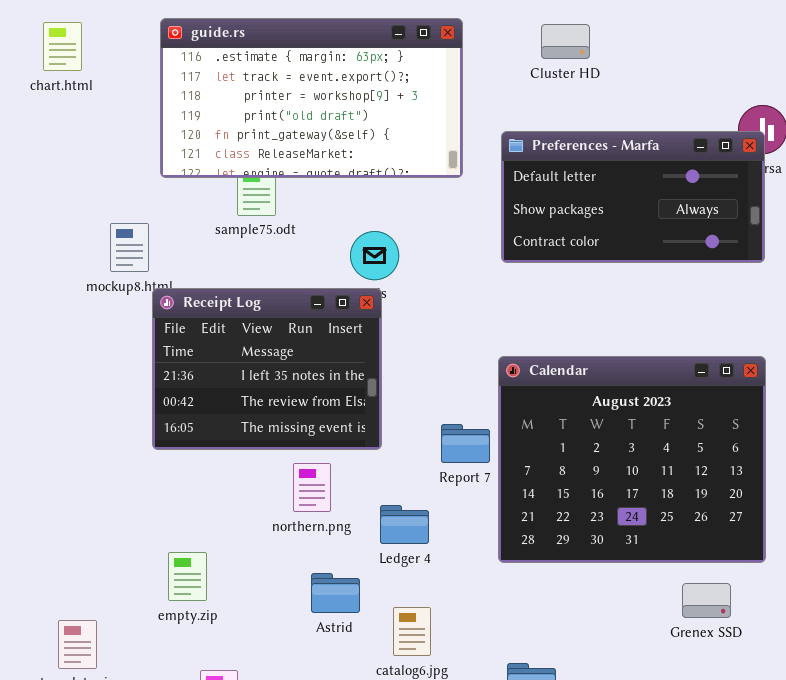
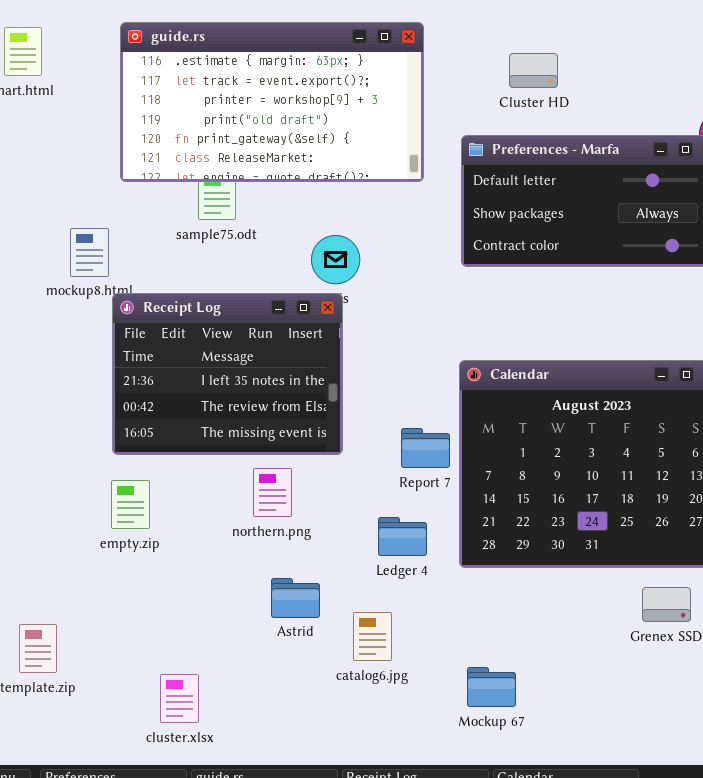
Cluster HD: [541,24,590,59] -> [509,53,558,88], moved
Ledger 4: [380,505,429,544] -> [378,517,427,556], moved
empty.zip: [168,552,207,601] -> [111,480,150,529], moved

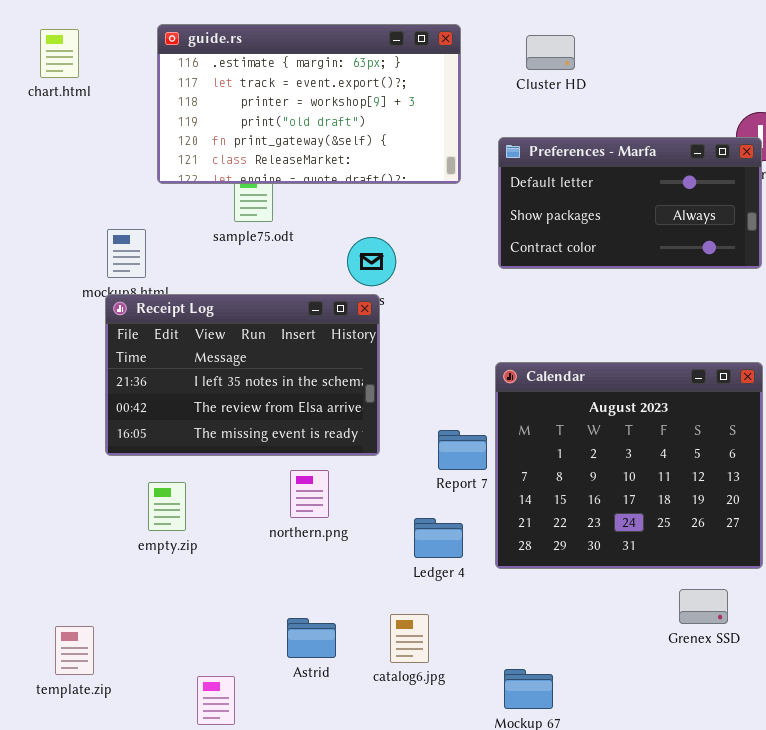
Cluster HD: [509,53,558,88] -> [526,35,575,70], moved
Receipt Log: [112,293,343,455] -> [105,294,380,456], resized
Astrid: [271,578,320,618] -> [287,618,336,658], moved

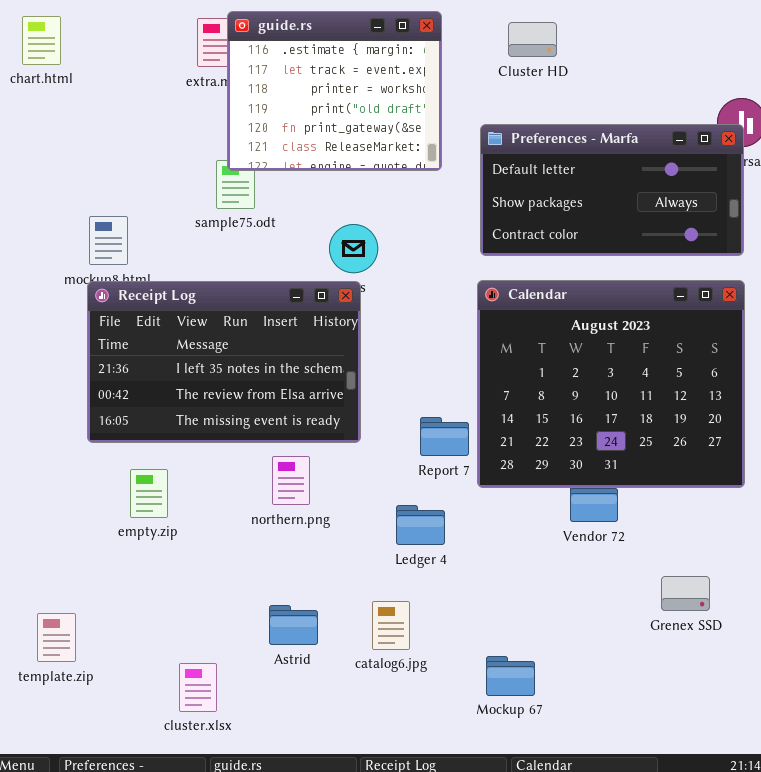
guide.rs: [157,24,461,184] -> [227,11,442,171], resized
Calendar: [495,362,763,569] -> [477,280,745,488], moved

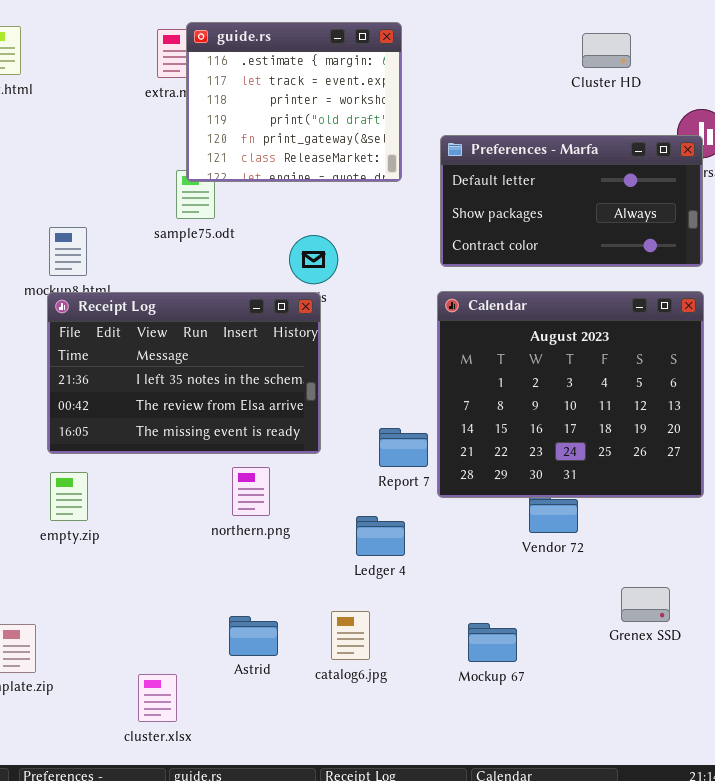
Cluster HD: [508,22,557,57] -> [582,33,631,68], moved
empty.zip: [130,469,168,518] -> [50,472,88,521], moved
Mockup 67: [486,656,535,696] -> [468,623,517,662], moved

